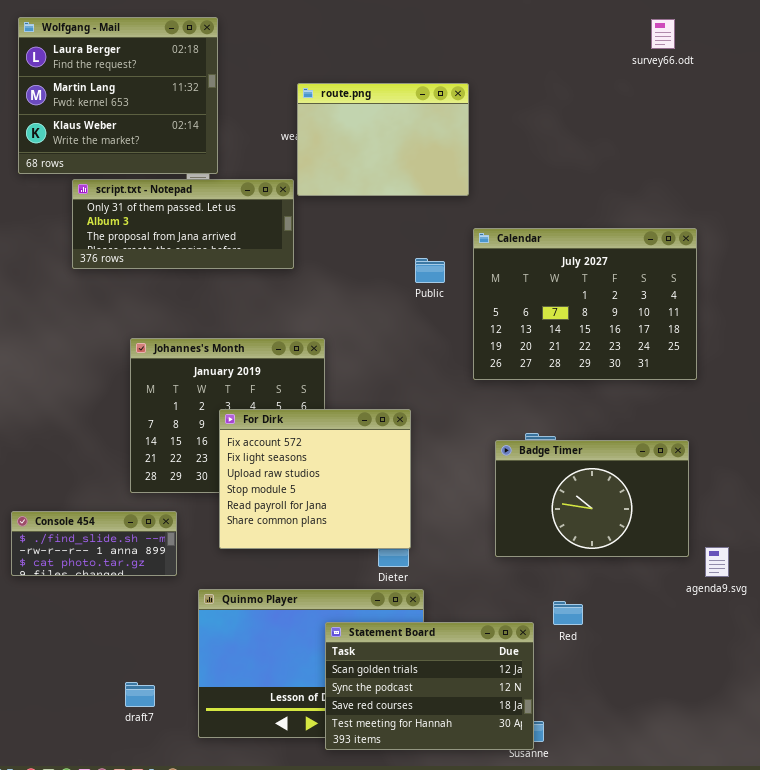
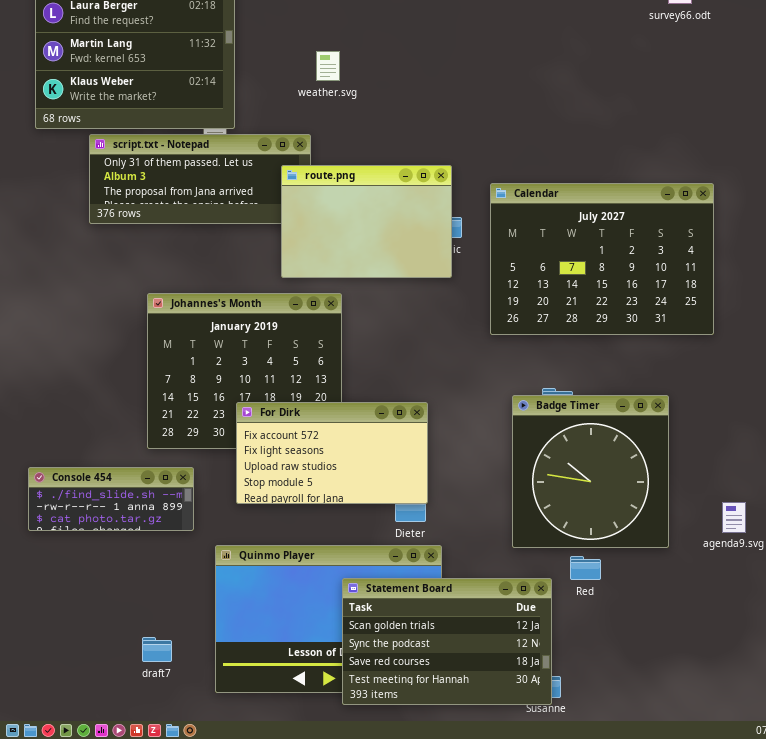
route.png: [297,83,469,196] -> [281,165,452,278], moved
For Dirk: [219,409,411,549] -> [236,402,428,504], resized
Badge Timer: [495,440,689,557] -> [512,395,669,548], resized

